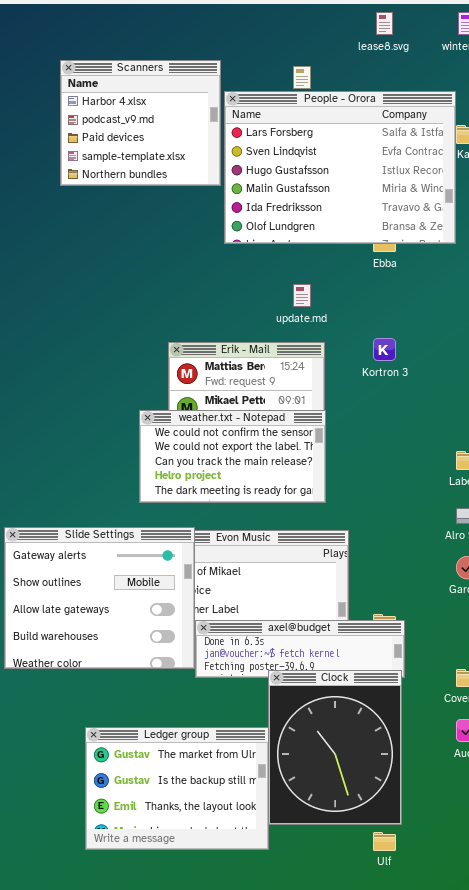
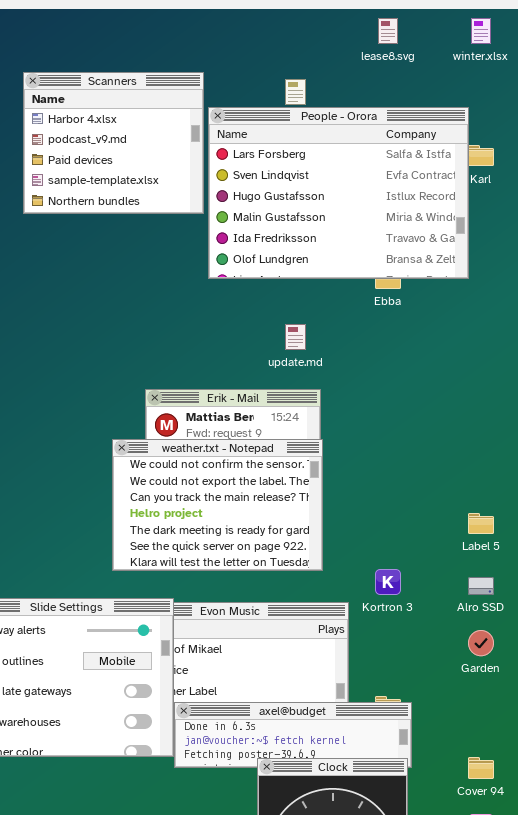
Kortron 3: [373,338,396,361] -> [375,569,401,595], moved
weather.txt - Notepad: [139,410,326,503] -> [112,439,323,571], resized

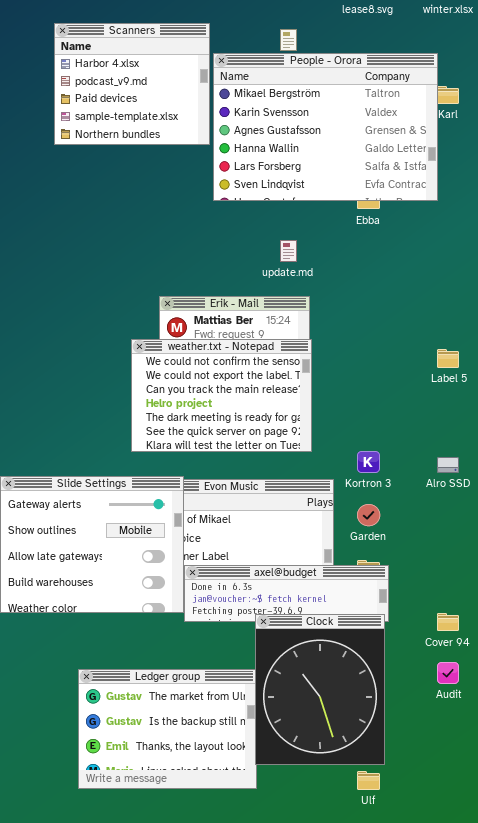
People - Orora: [208,107,469,279] -> [213,53,438,201], scrolled up 4 rows
Label 5: [468,513,494,534] -> [437,349,459,368], moved
Garden: [468,630,494,656] -> [357,504,380,526], moved

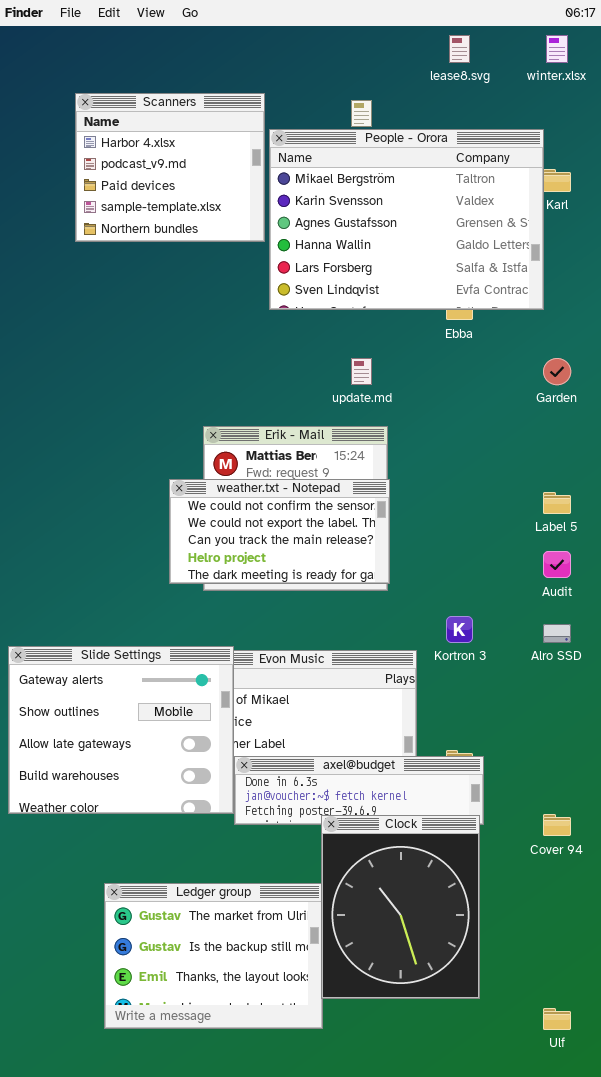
weather.txt - Notepad: [131,339,312,452] -> [169,479,390,584], resized
Garden: [357,504,380,526] -> [543,358,571,385], moved
Audit: [437,662,459,684] -> [543,551,571,578], moved
Ulf: [357,771,380,790] -> [543,1008,571,1030], moved

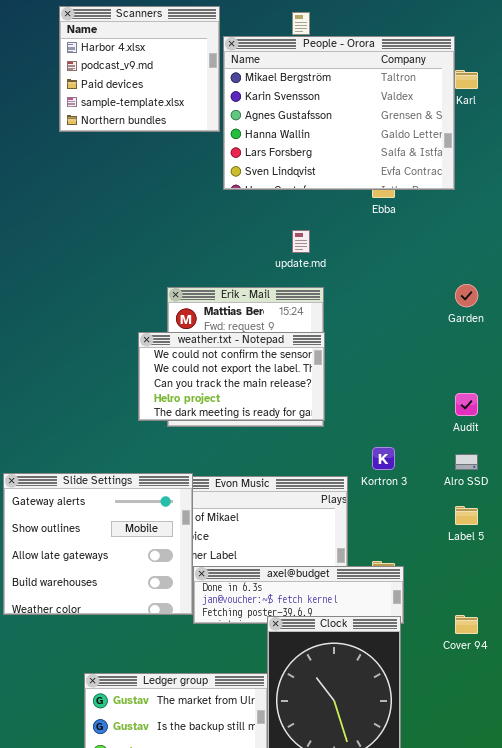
Garden: [543,358,571,385] -> [455,284,478,307], moved
Label 5: [543,492,571,514] -> [455,506,478,525], moved

